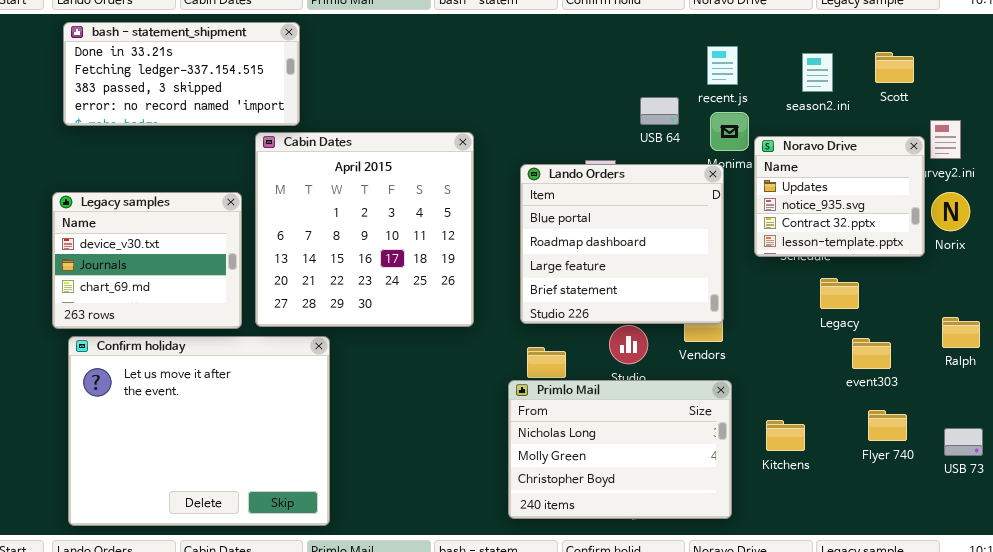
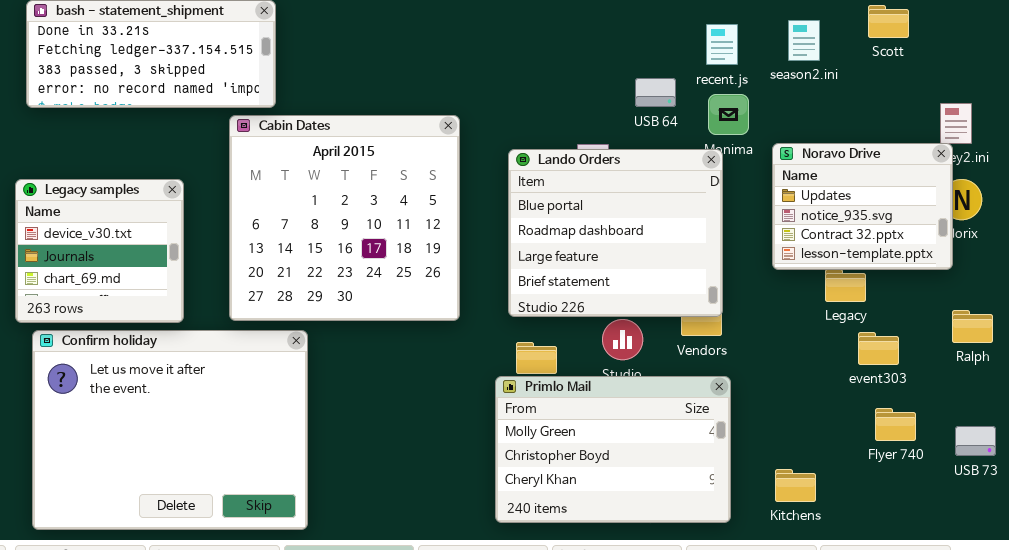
Scott: [875,52,914,83] -> [868,5,909,38], moved
season2.ini: [802,53,833,92] -> [788,20,820,61], moved
Noravo Drive: [754,136,925,257] -> [772,143,953,270], moved
Legacy samples: [52,192,242,329] -> [15,179,184,323], resized
Primlo Mail: [508,380,732,519] -> [495,376,731,523], scrolled down 1 row
Kitchens: [766,420,805,451] -> [775,469,816,502], moved

